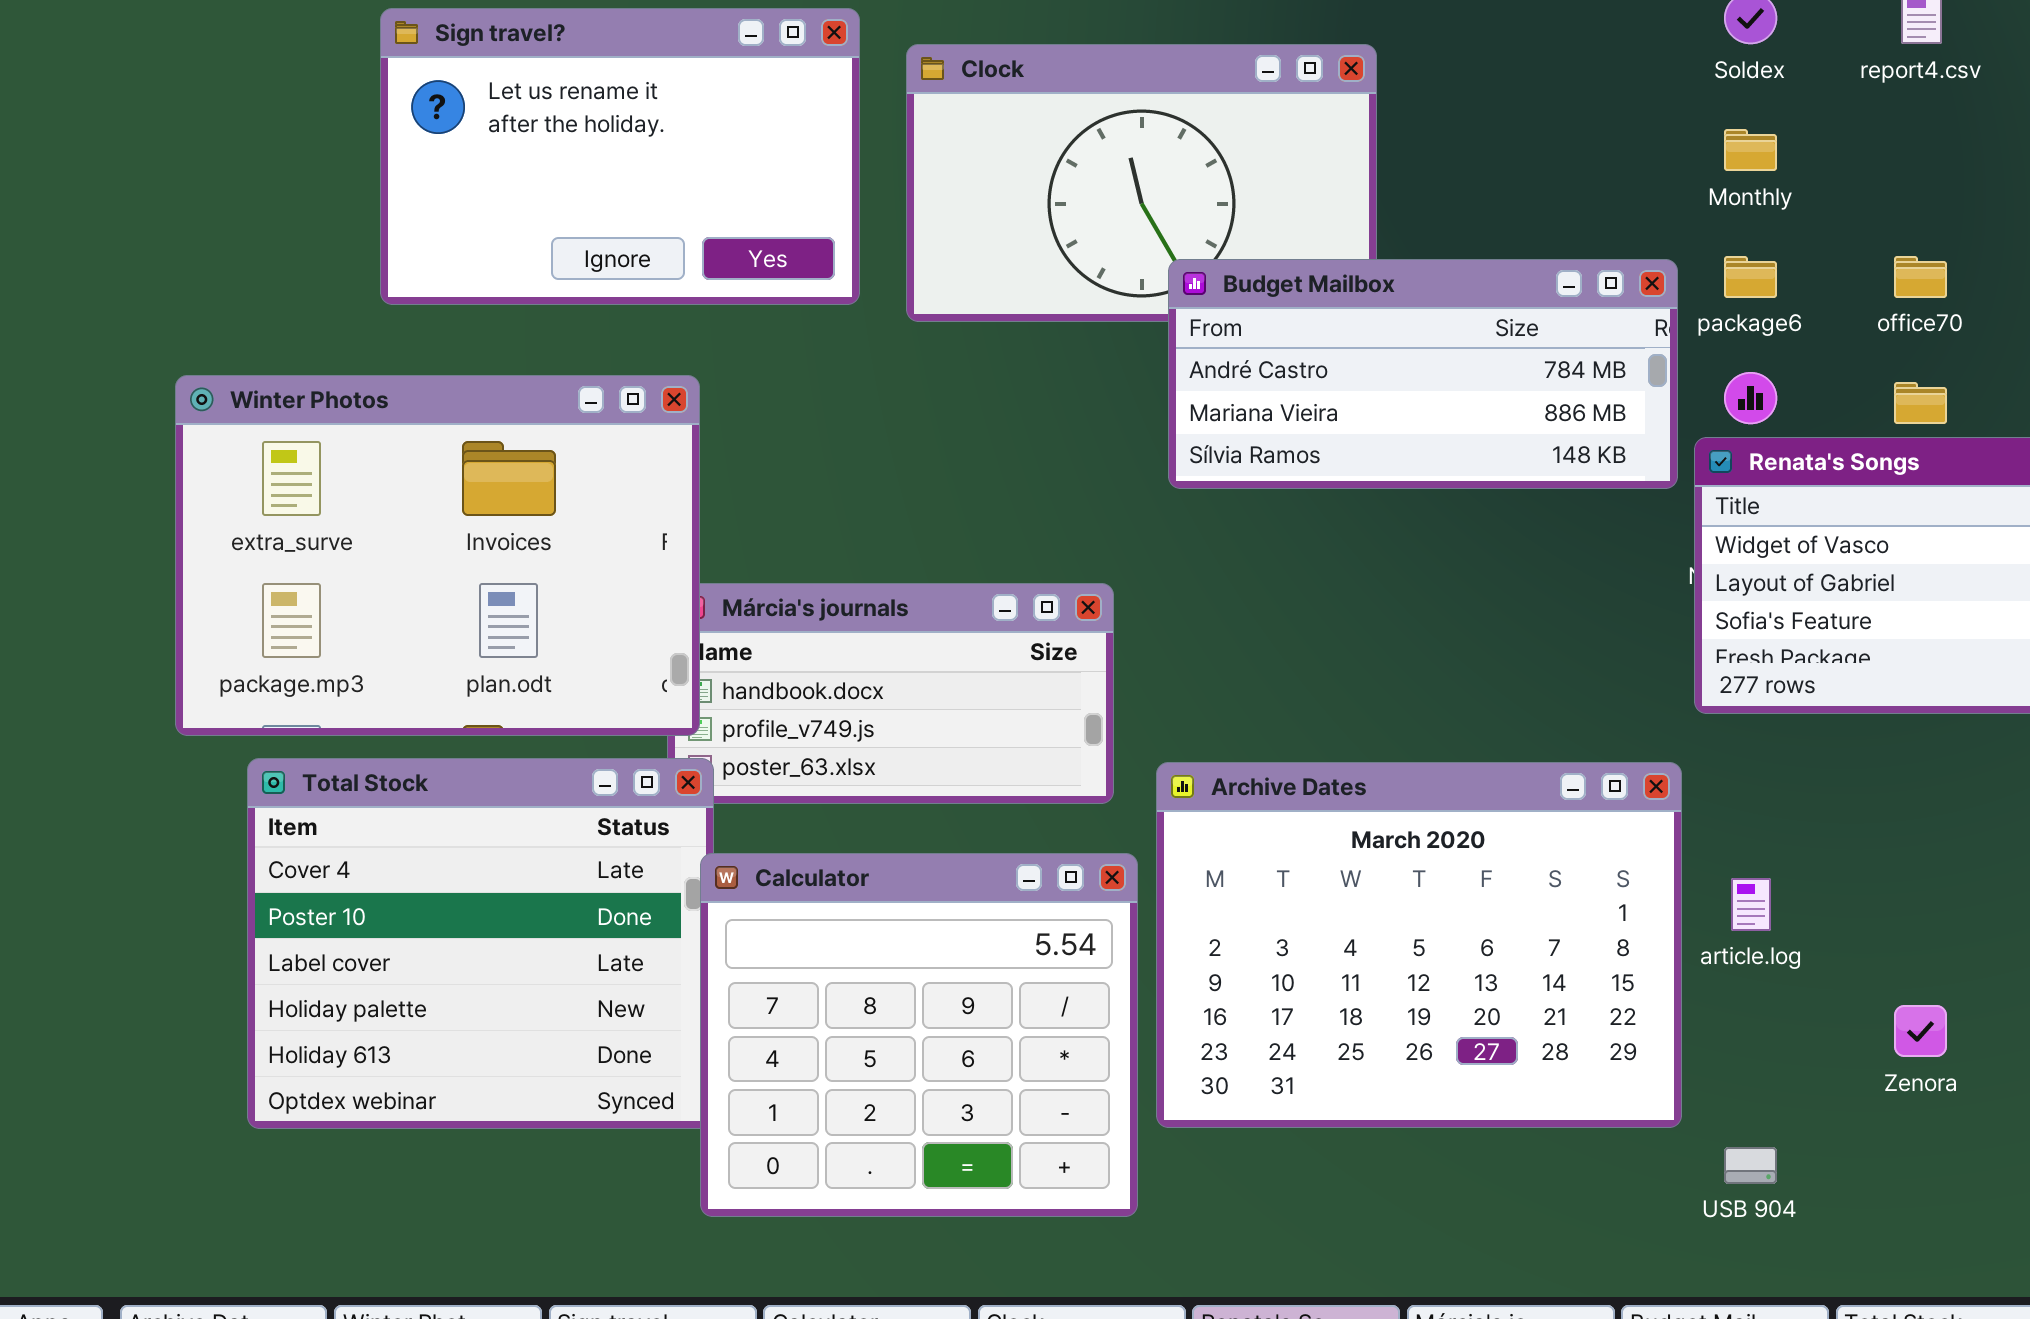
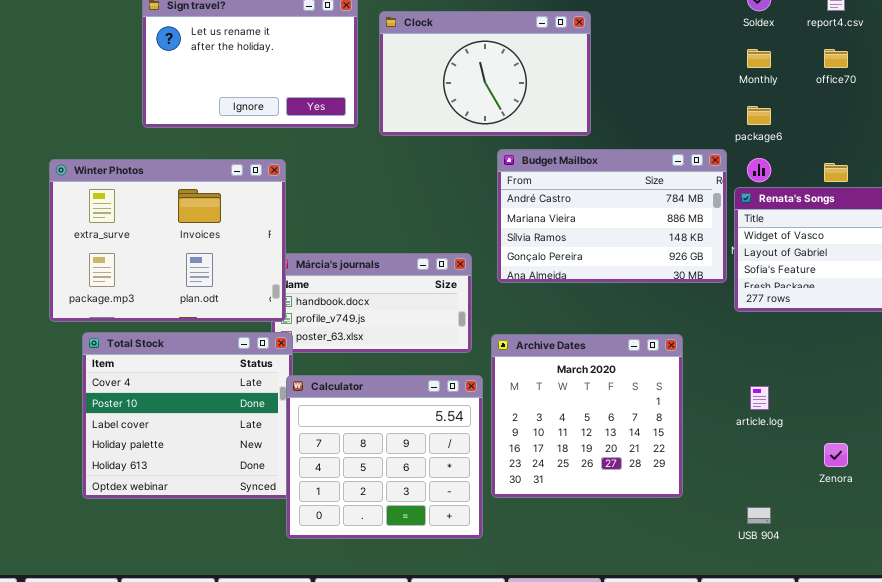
office70: [1894,256,1947,298] -> [824,49,848,68], moved
Budget Mailbox: [1168,259,1678,489] -> [497,149,727,283], moved, resized
Archive Dates: [1156,762,1682,1128] -> [491,334,683,498], resized

